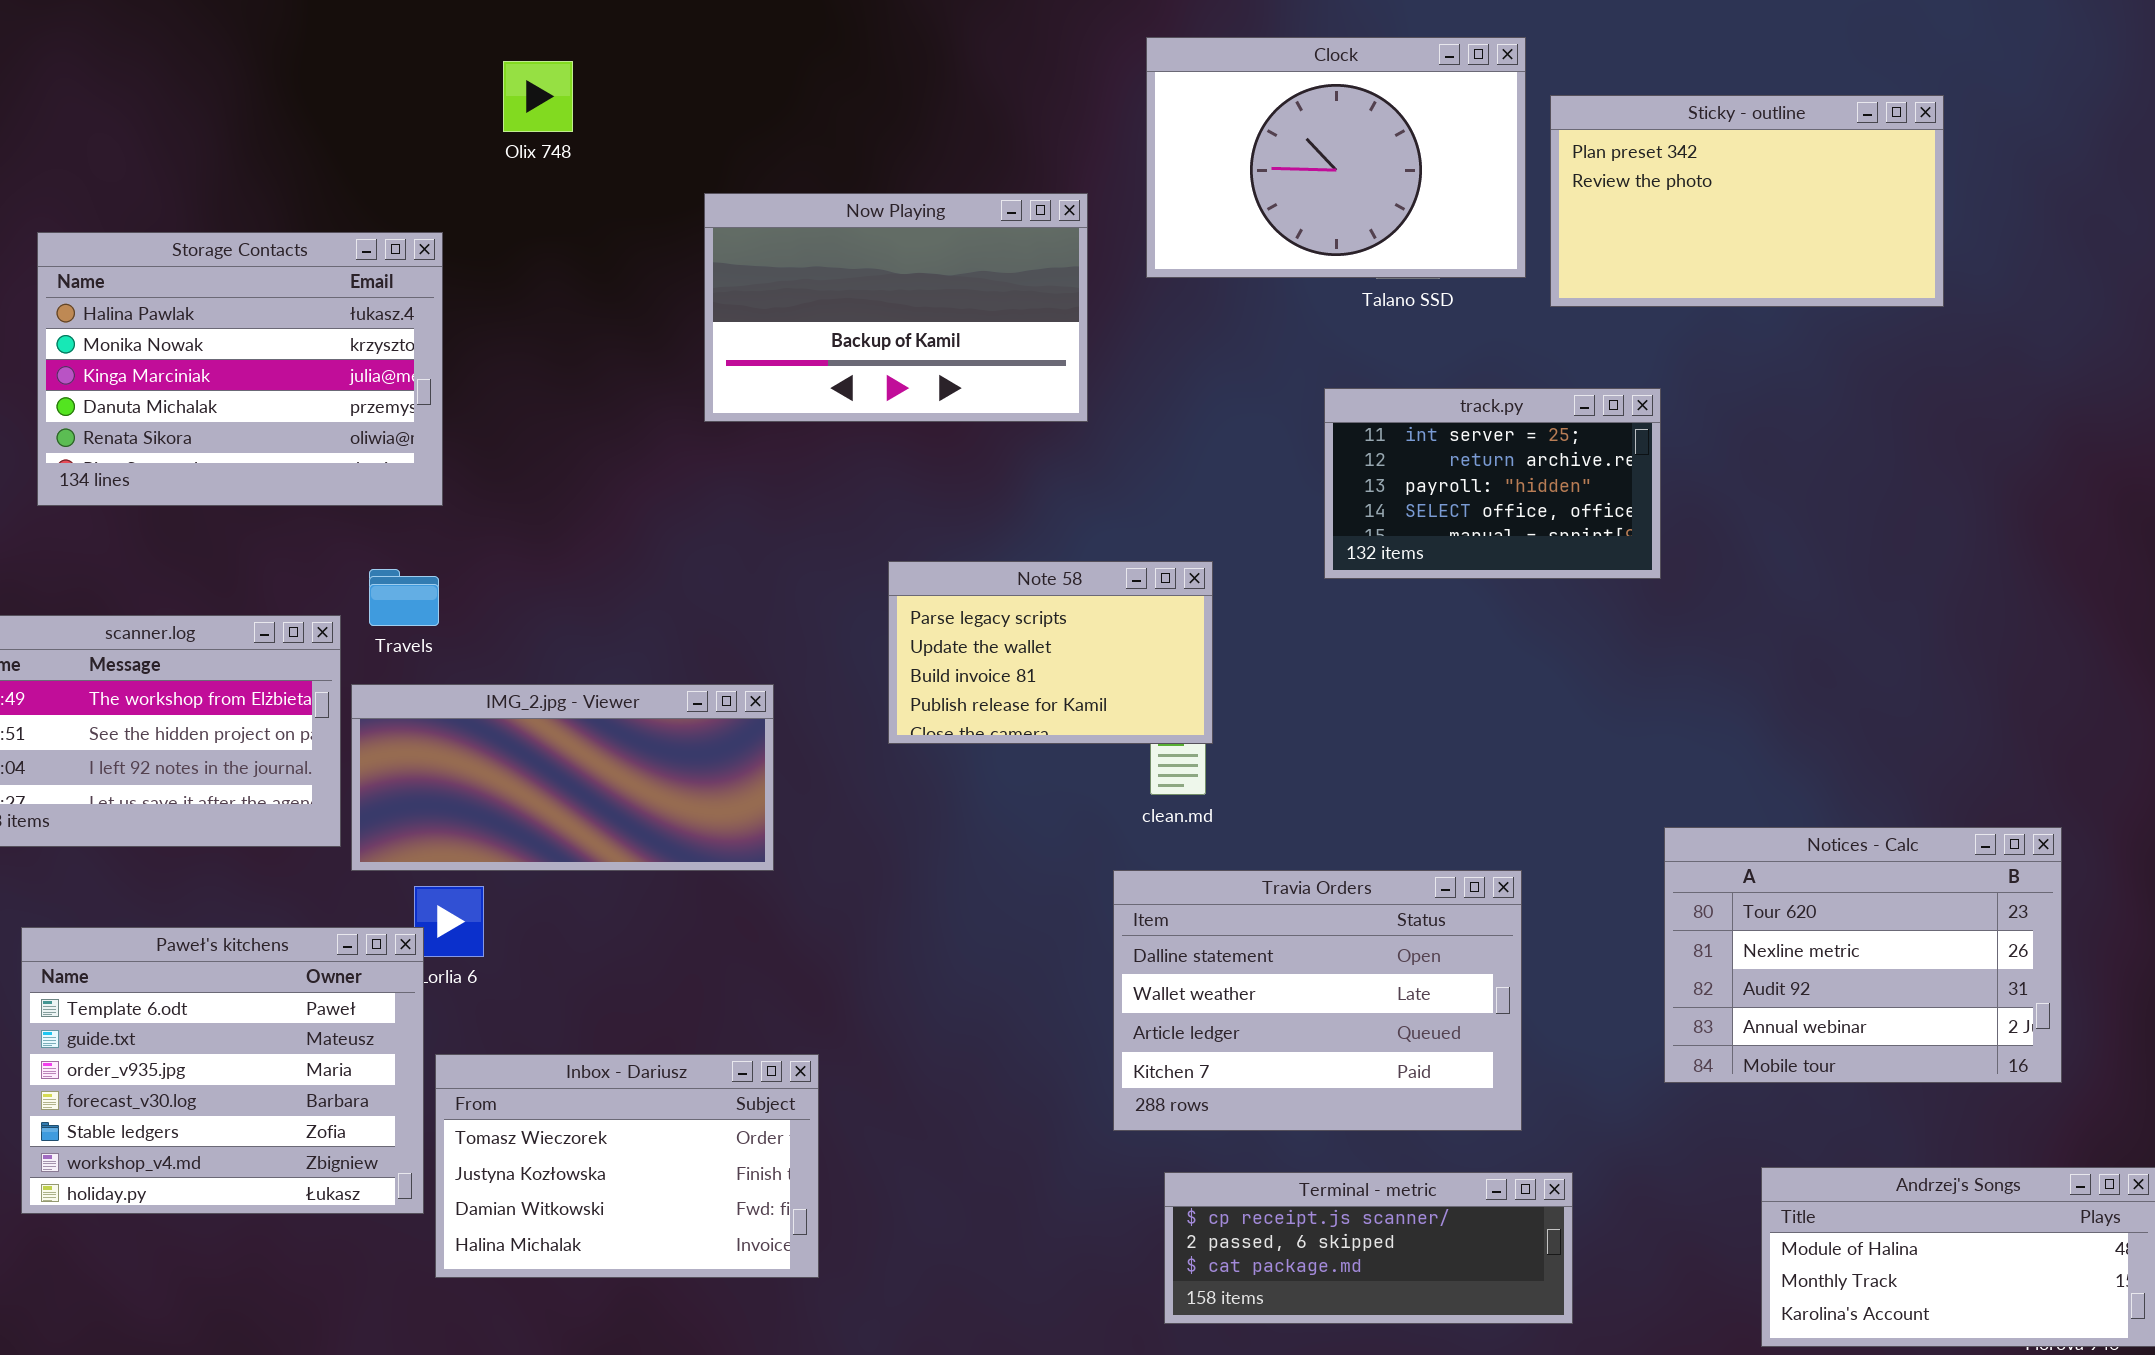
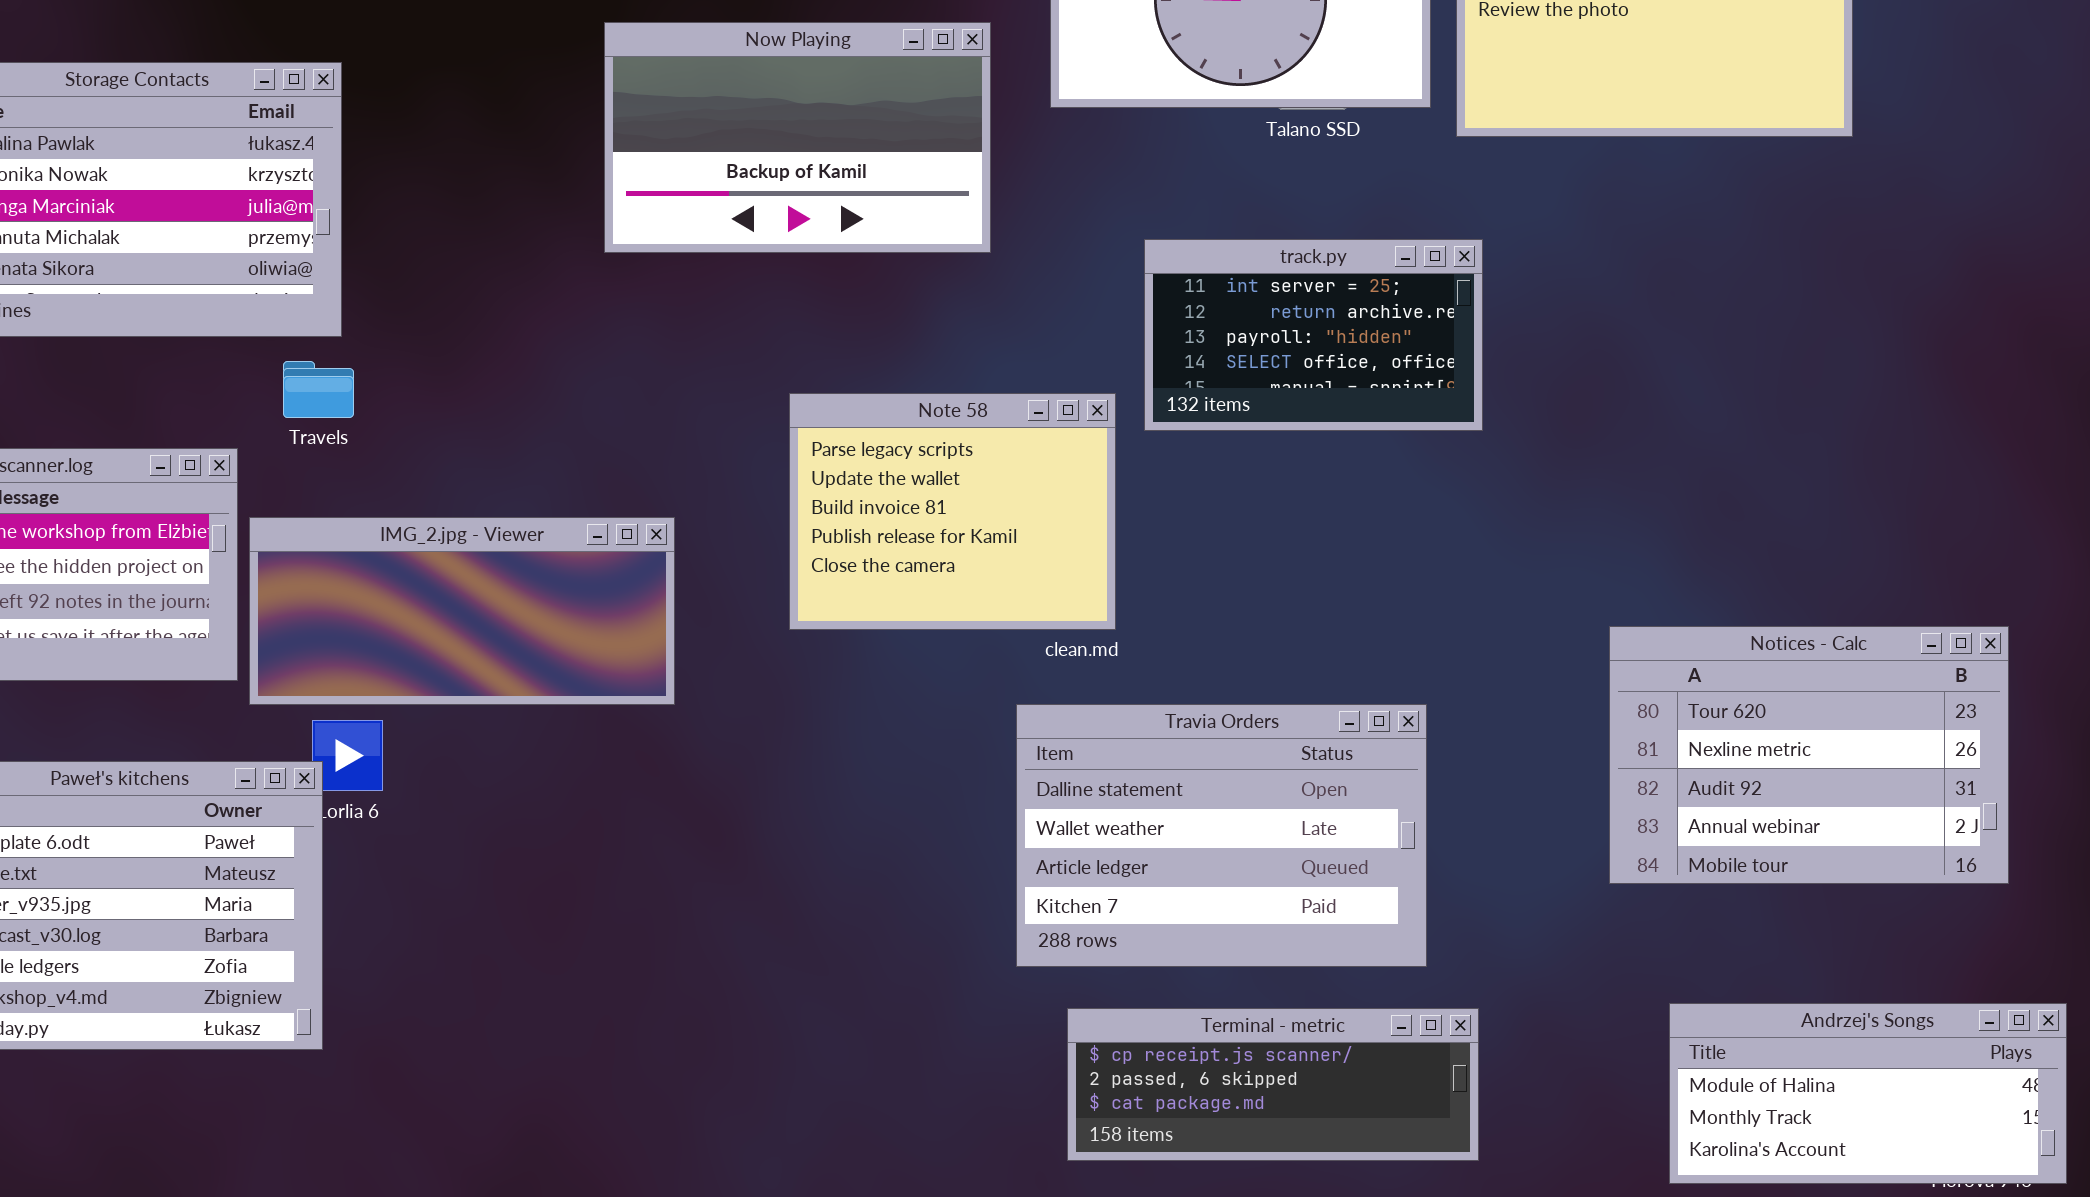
track.py: [1324,388,1661,579] -> [1144,239,1483,431], moved
Note 58: [888,561,1213,744] -> [789,393,1116,630], resized
Travels: [369,569,439,626] -> [283,361,354,418], moved
Notices - Calc: [1664,827,2062,1083] -> [1609,626,2009,884], moved
Inbox - Dariusz: [435,1054,819,1278] -> none, closed

